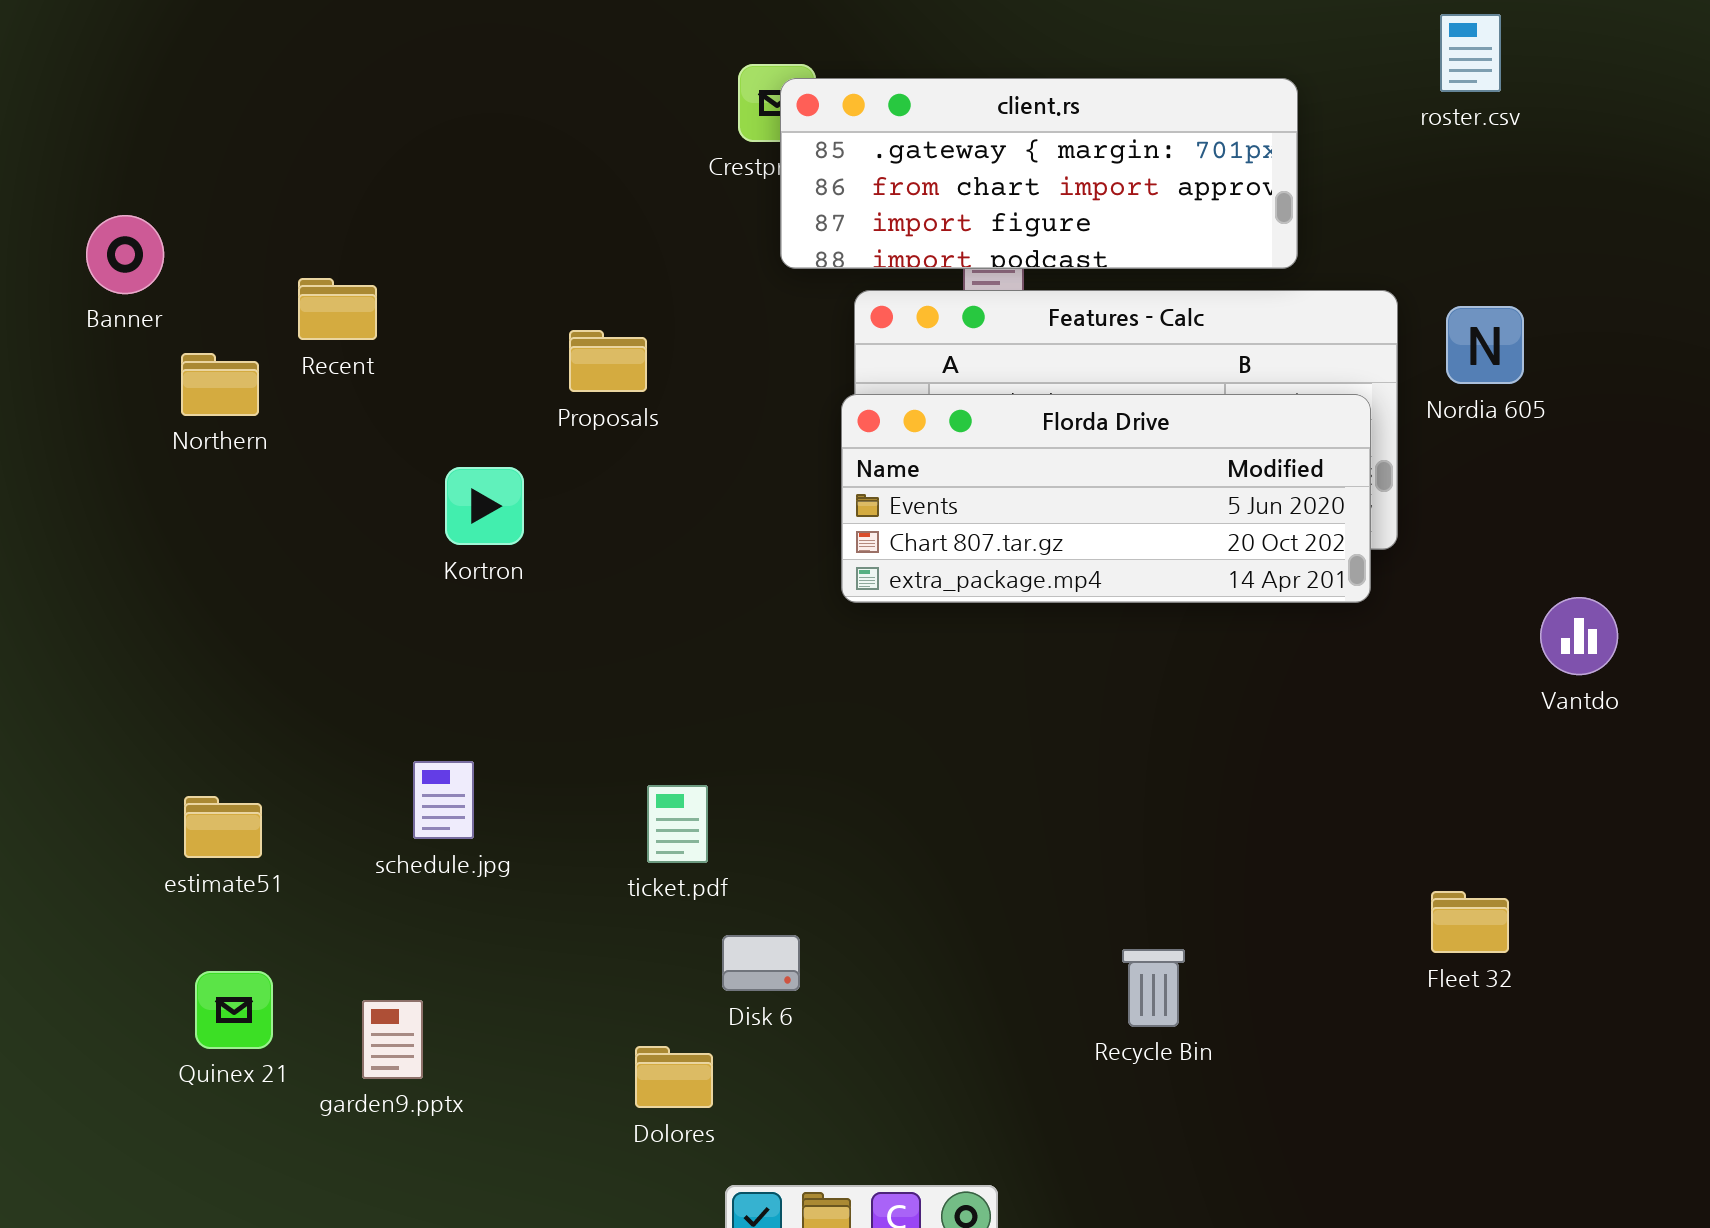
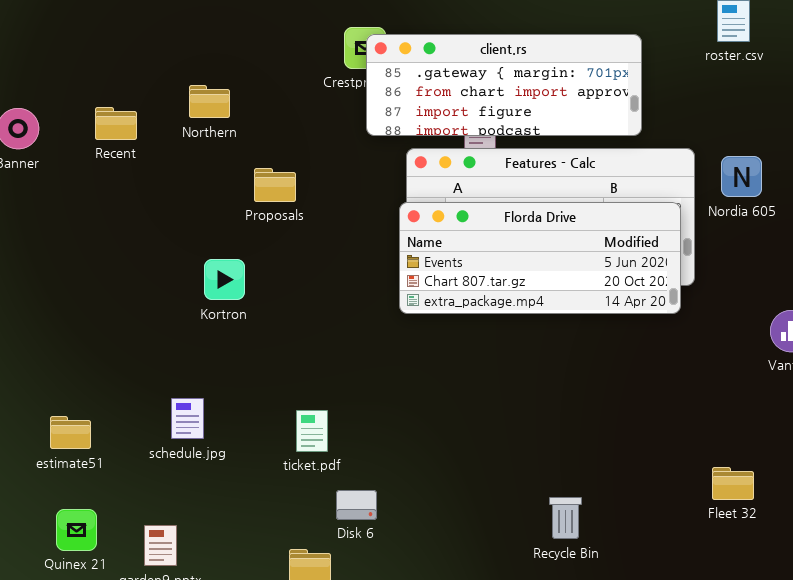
Recent: [298,278,377,340] -> [95,107,137,140], moved
Northern: [181,353,259,416] -> [189,85,230,118], moved
Kortron: [445,467,524,545] -> [204,259,245,300], moved

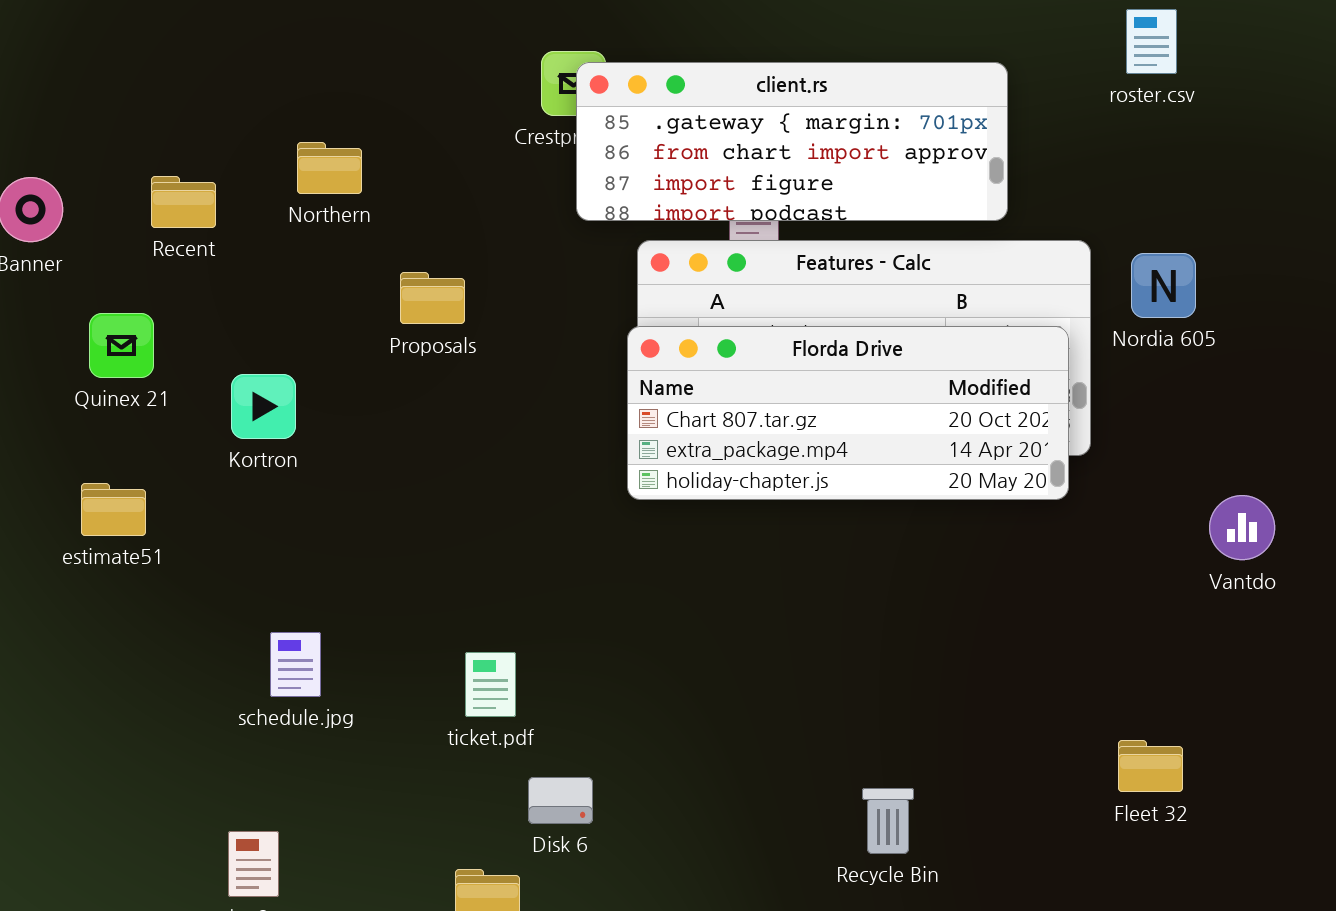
Florda Drive: [399,202,681,314] -> [627,326,1069,500], scrolled down 1 row
Kortron: [204,259,245,300] -> [231,374,296,439], moved
estimate51: [50,416,91,449] -> [81,483,146,536], moved
Quinex 21: [56,509,97,551] -> [89,313,154,378], moved

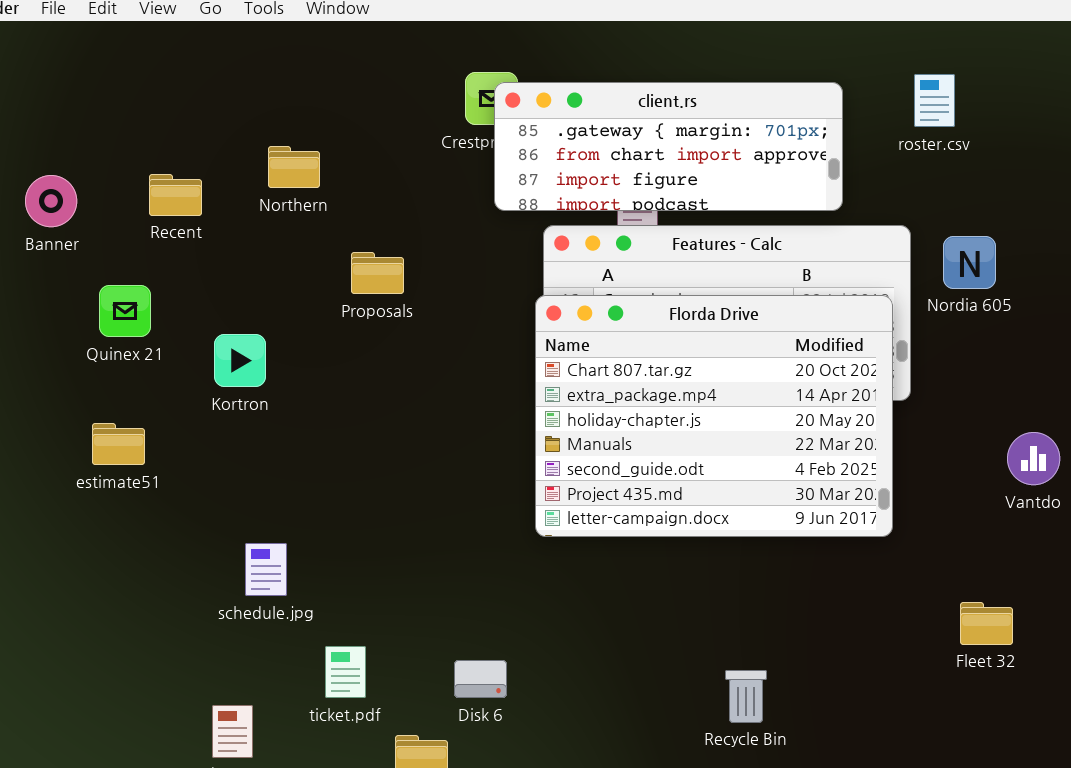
roster.csv: [1126,9,1177,74] -> [914,74,955,127], moved
Florda Drive: [627,326,1069,500] -> [535,295,893,537], resized
ticket.pdf: [465,652,516,717] -> [325,646,366,698], moved
Fleet 32: [1118,740,1183,792] -> [960,602,1013,645], moved

